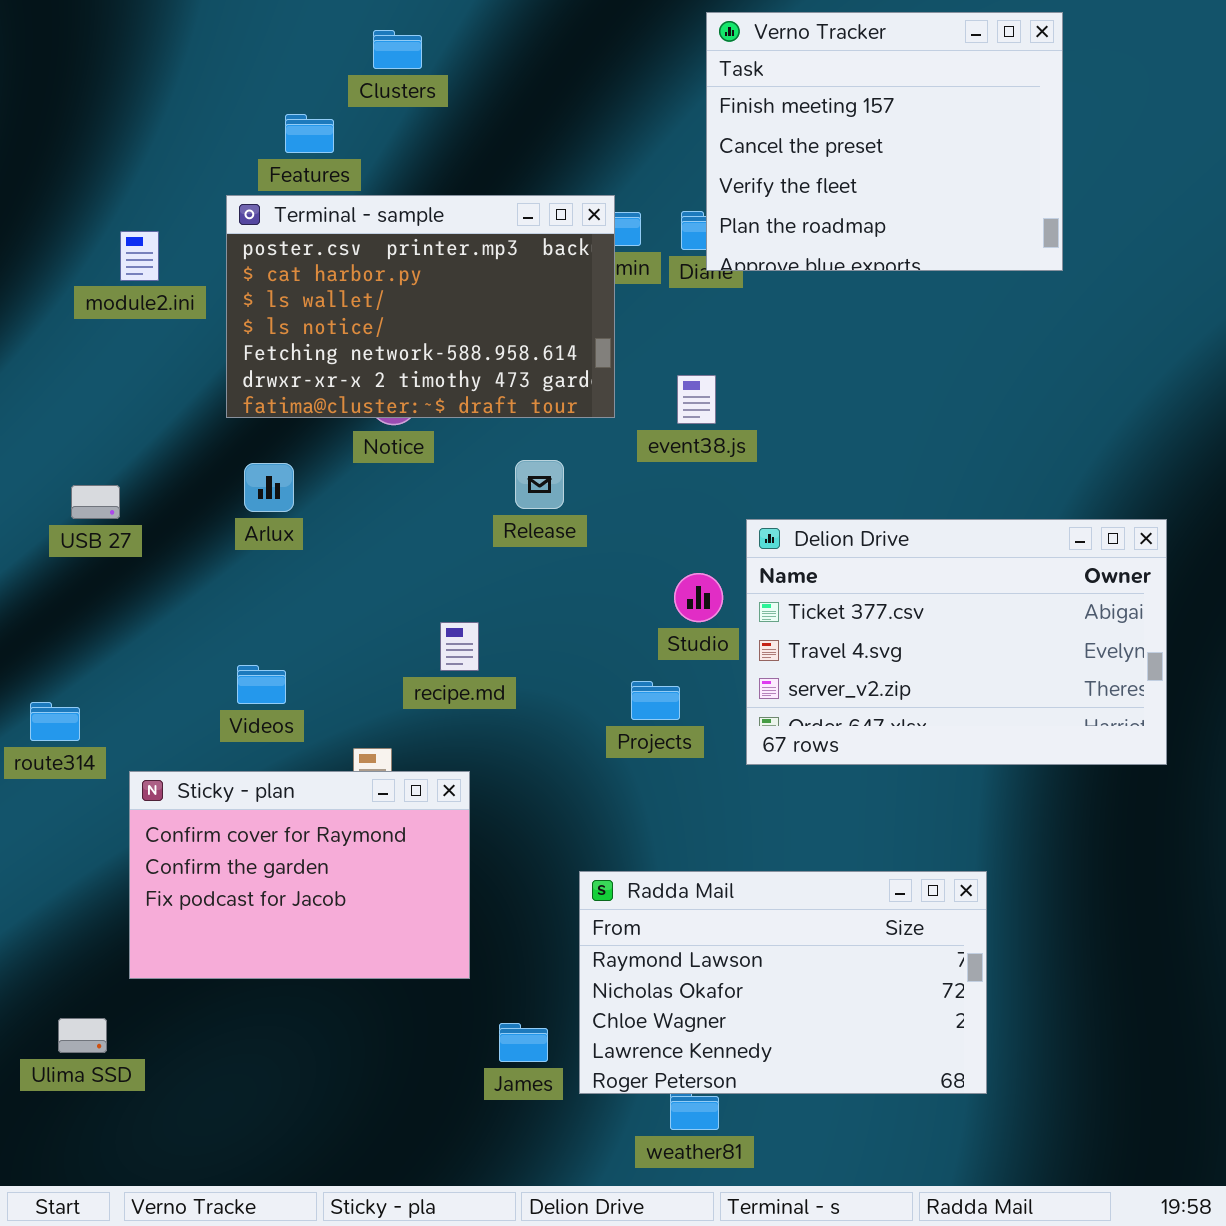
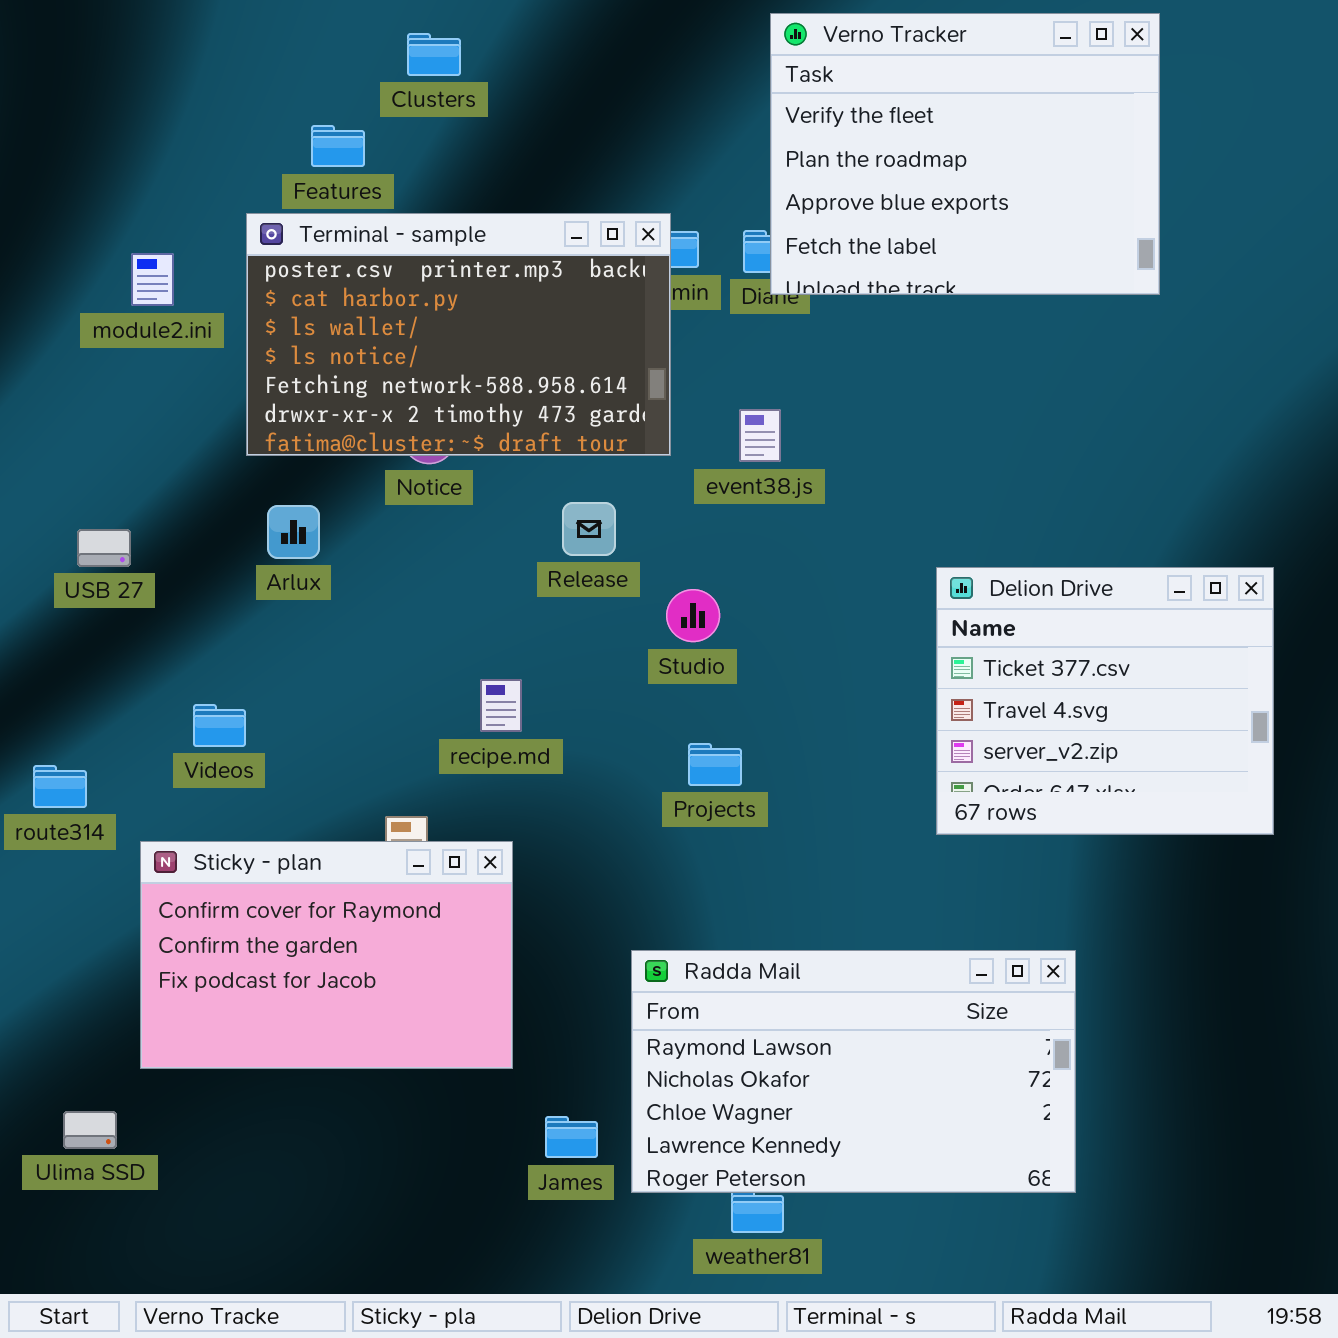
Verno Tracker: [706,12,1063,271] -> [770,13,1160,295], scrolled down 2 rows
Delion Drive: [746,519,1167,765] -> [936,567,1274,835], resized
Studio: [674,573,723,622] -> [666,589,720,642], moved
Videos: [237,665,286,704] -> [193,704,246,747], moved

